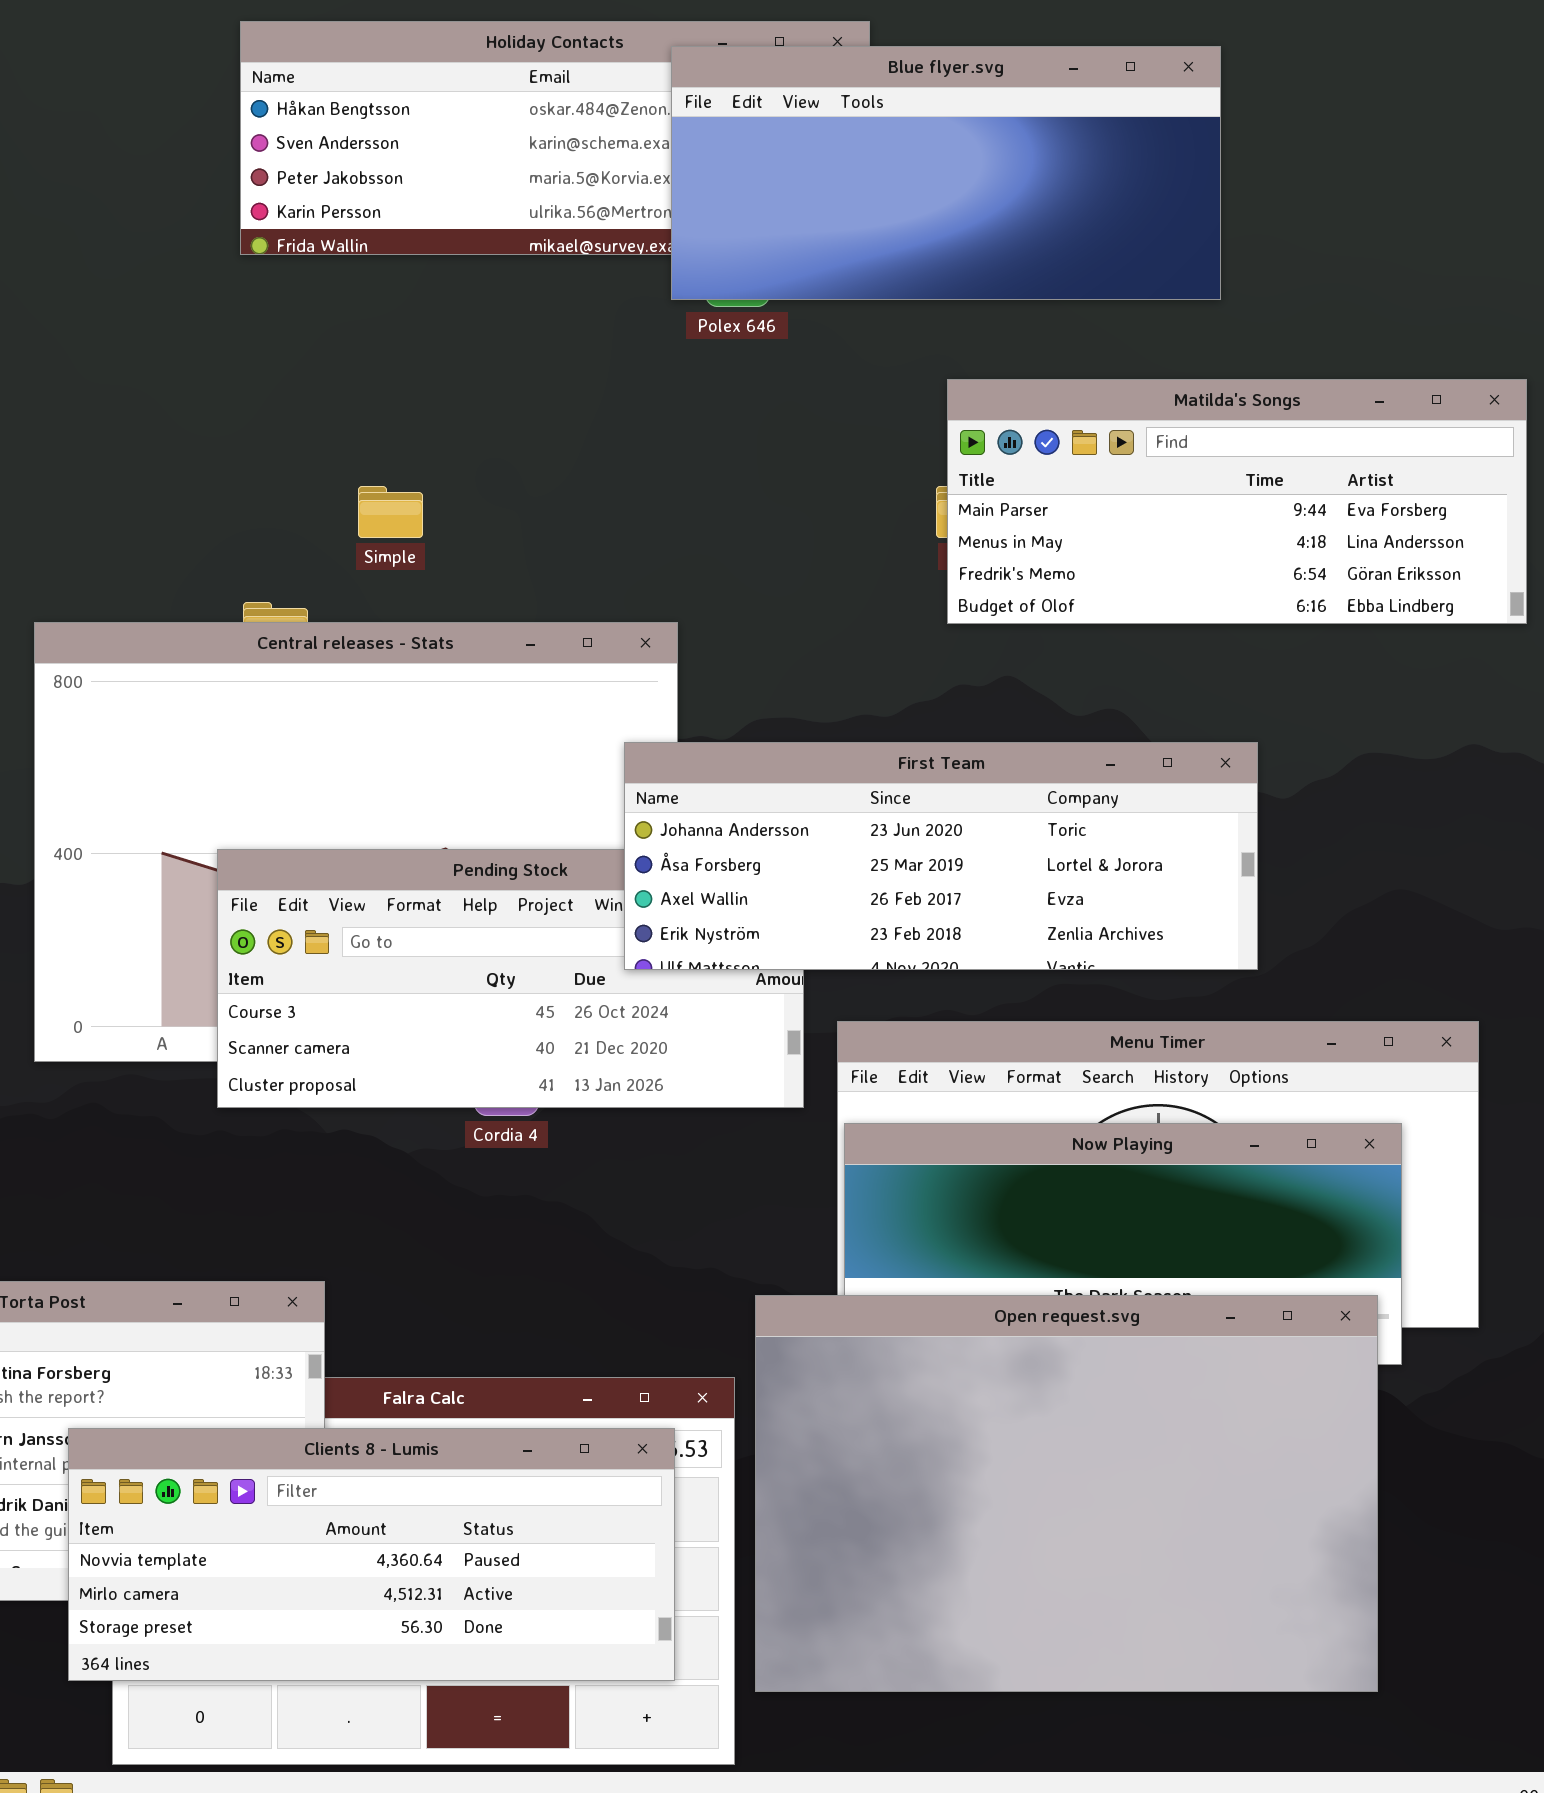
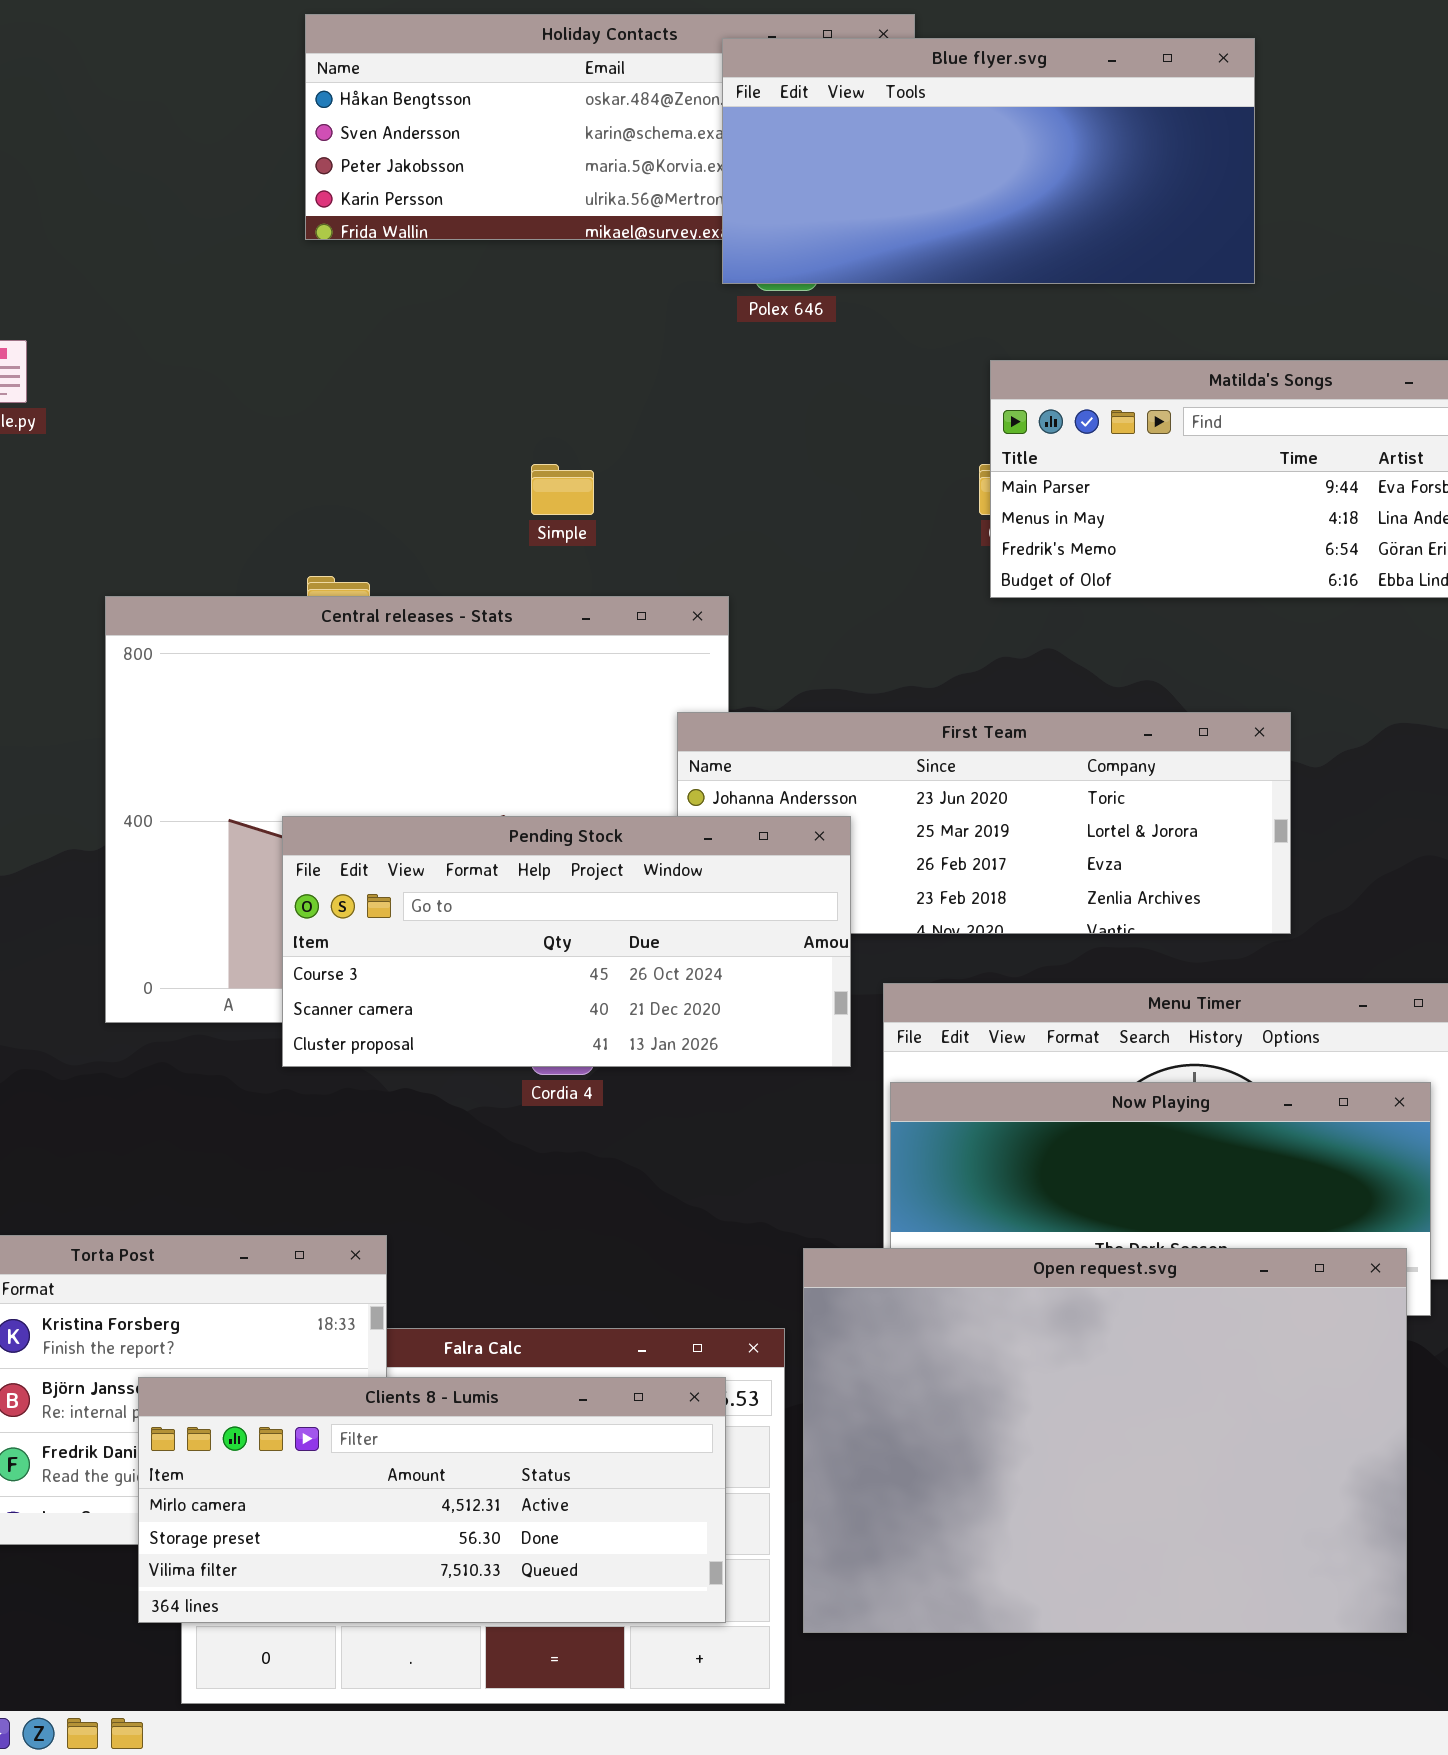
Simple: [358,486,423,538] -> [531,464,594,515], moved
Pending Stock: [217,849,804,1108] -> [282,816,851,1067], raised
Clients 8 - Lumis: [68,1428,675,1681] -> [138,1377,726,1623], scrolled down 1 row

